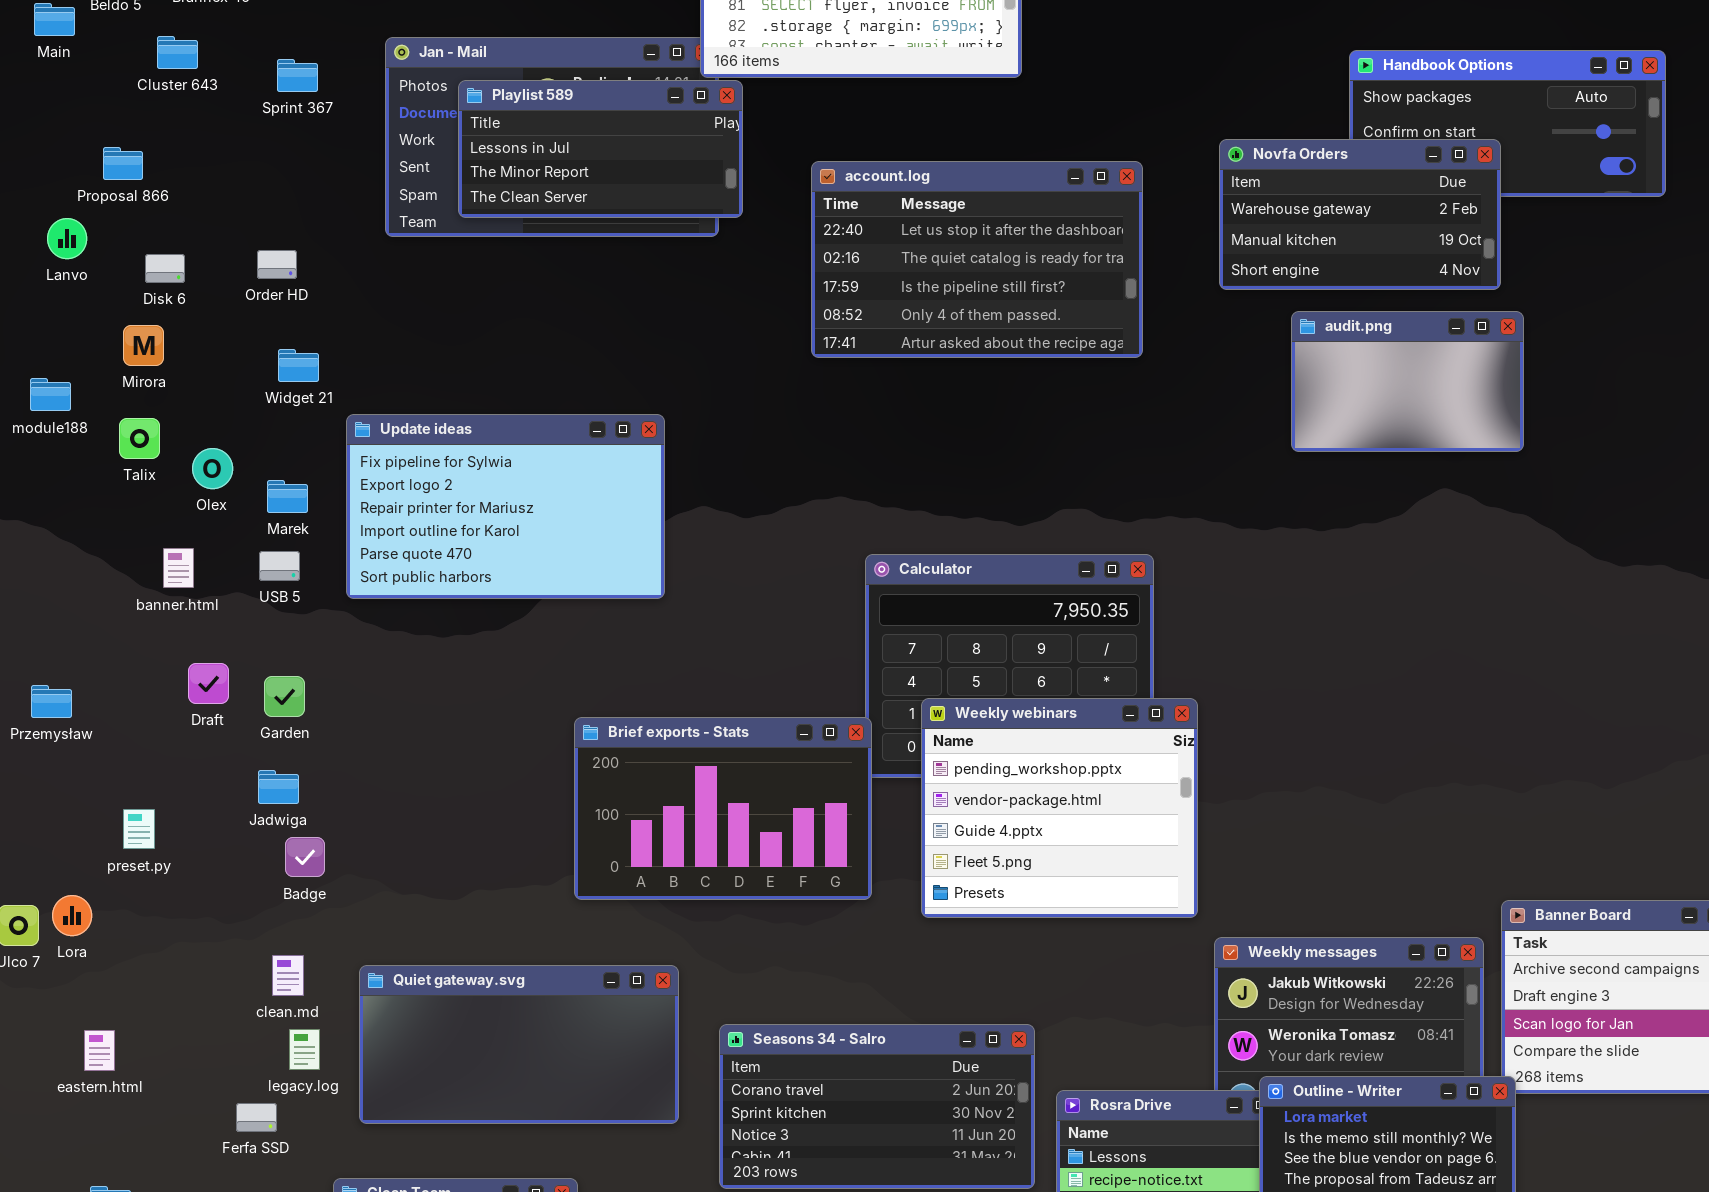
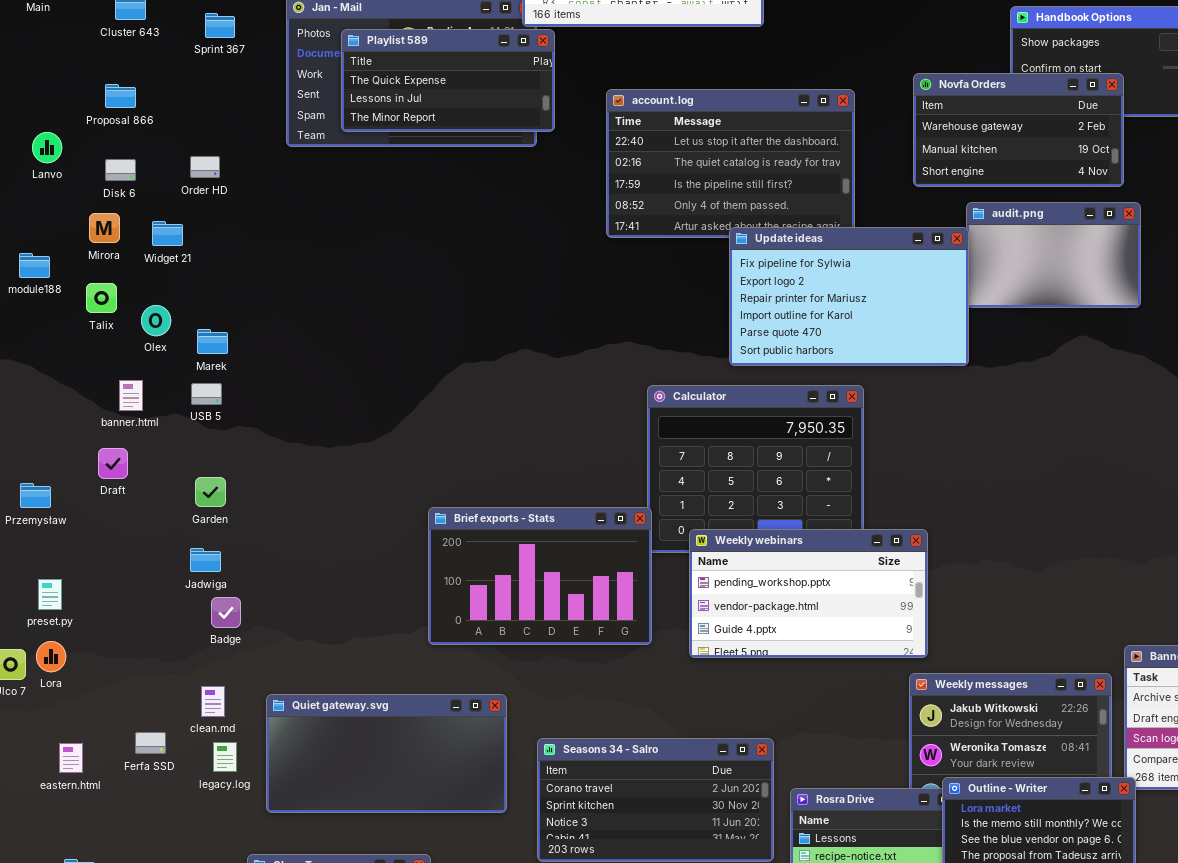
Playlist 589: [458,80,743,218] -> [341,29,555,132], scrolled up 1 row
Proposal 866: [103,147,143,180] -> [105,84,136,108], moved
Widget 21: [278,349,319,382] -> [152,221,183,246], moved
Update ideas: [346,414,665,599] -> [729,227,969,366], moved
Draft: [188,663,229,704] -> [98,448,128,479], moved
Weekly webinars: [921,698,1198,918] -> [689,529,928,658], resized
preset.py: [123,809,155,849] -> [38,579,62,610], moved
Ferfa SSD: [236,1103,277,1132] -> [135,732,166,754], moved

